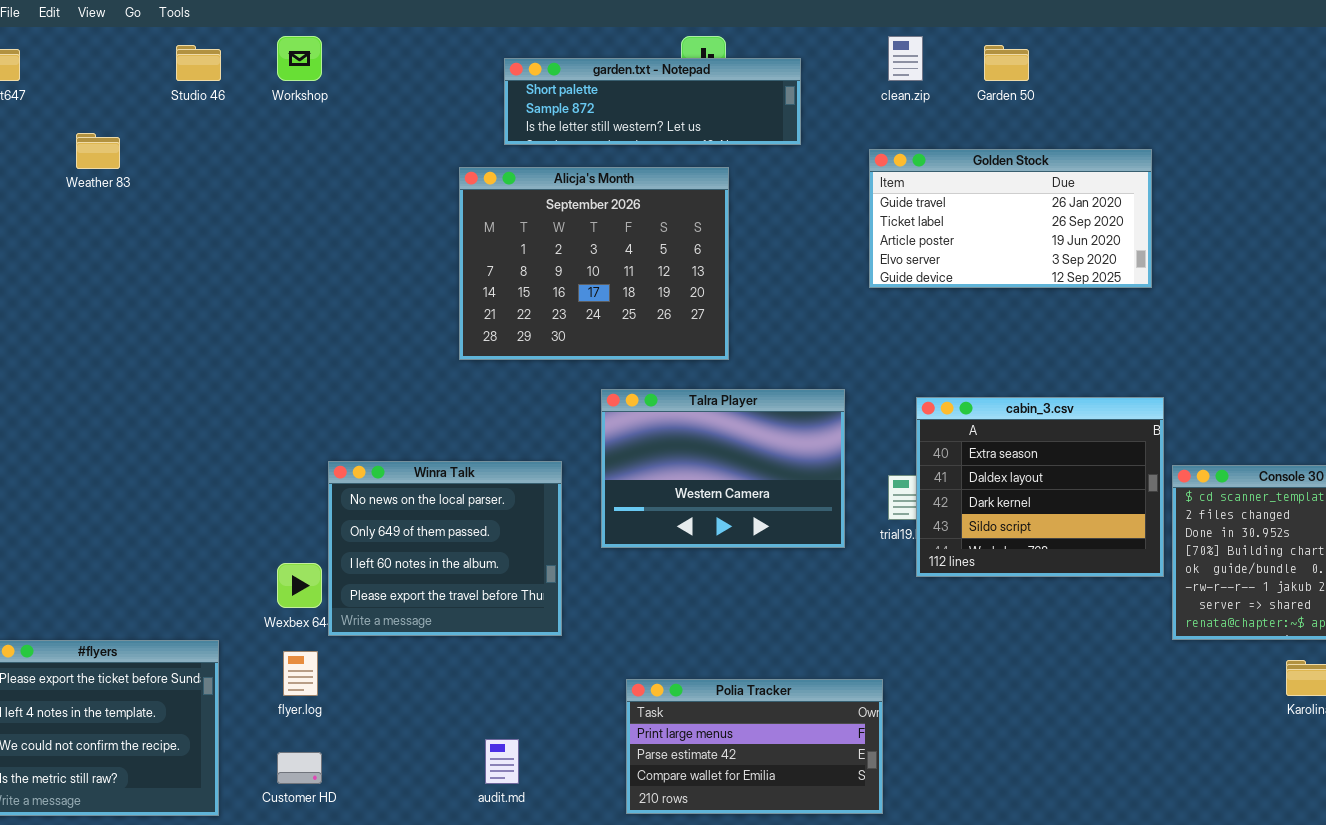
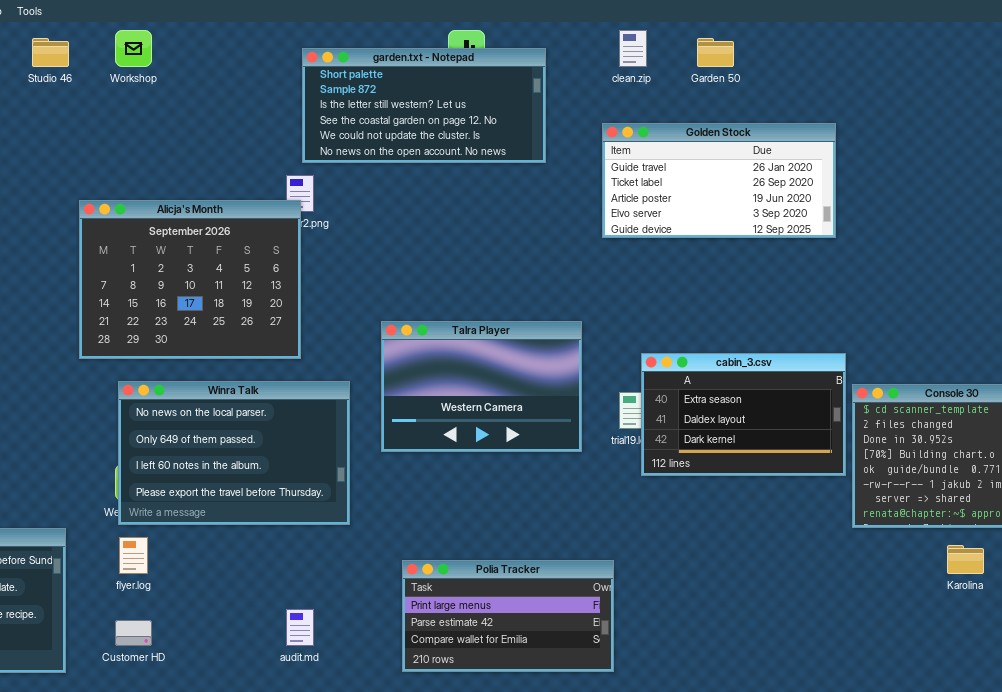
garden.txt - Notepad: [504,58,801,145] -> [302,48,546,163], resized
Alicja's Month: [459,167,729,360] -> [79,200,301,359], moved
cabin_3.csv: [916,397,1164,577] -> [641,353,846,476], resized
Winra Talk: [328,461,562,636] -> [118,381,350,525], resized

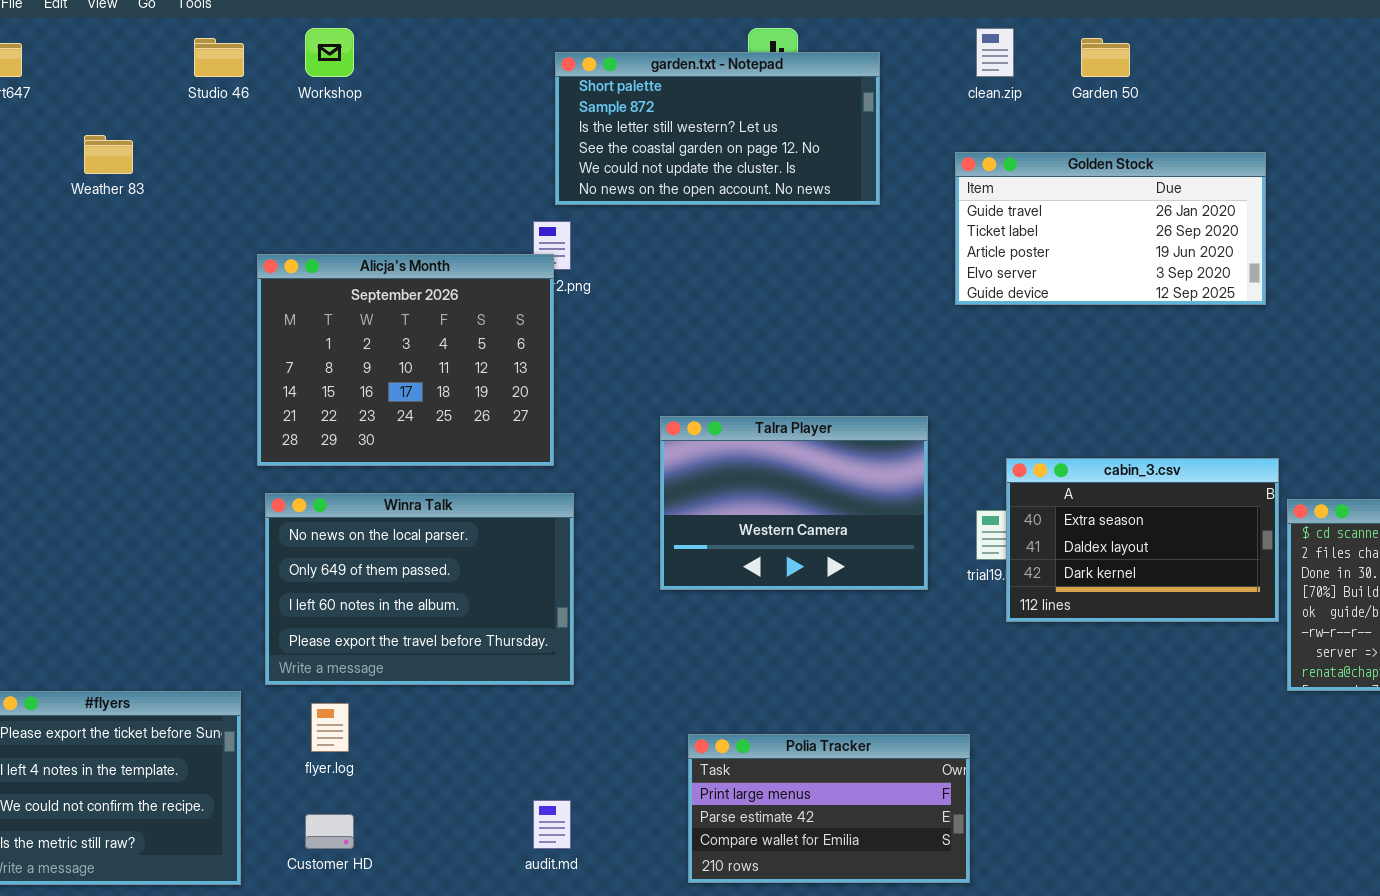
Winra Talk: [118,381,350,525] -> [265,493,574,685], moved

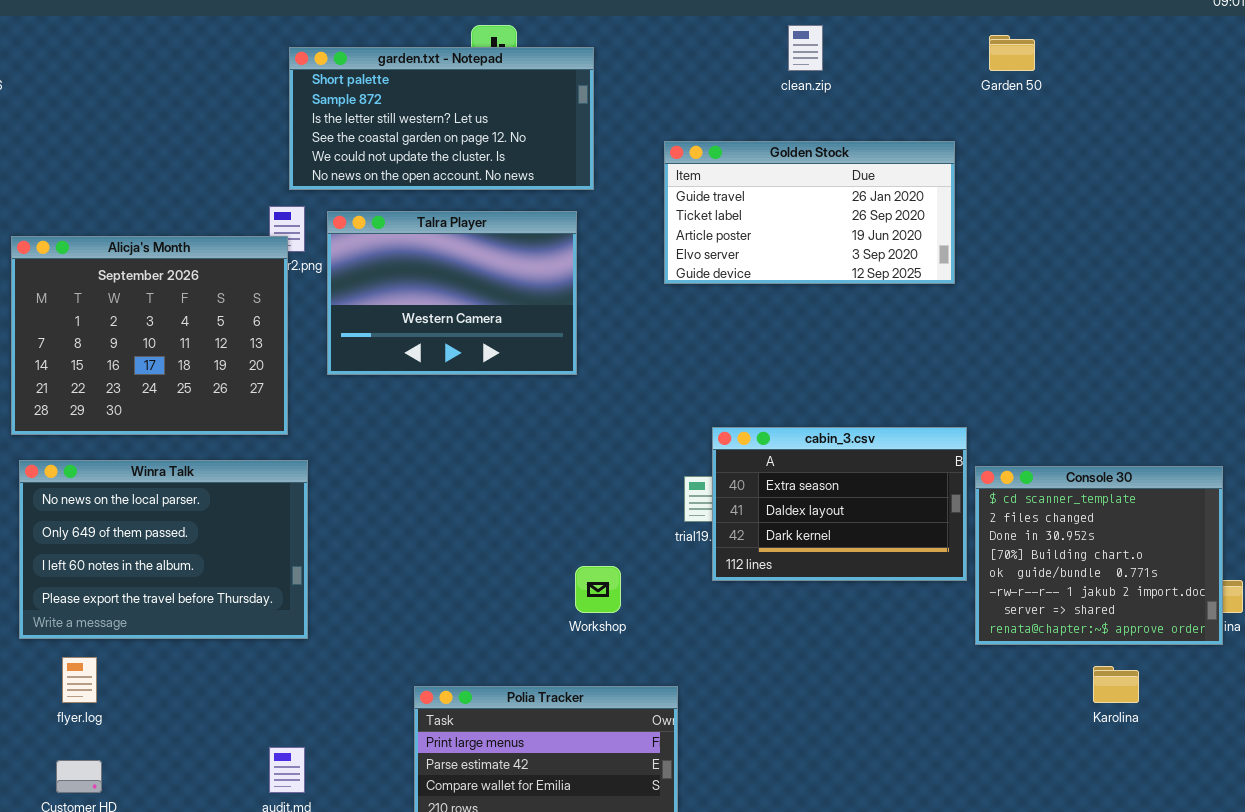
Workshop: [305,28,354,77] -> [575,566,621,613], moved
clean.zip: [976,28,1014,77] -> [788,25,823,71], moved
Garden 50: [1081,38,1130,77] -> [989,35,1035,71], moved
Talra Player: [660,416,928,590] -> [327,211,577,375], moved

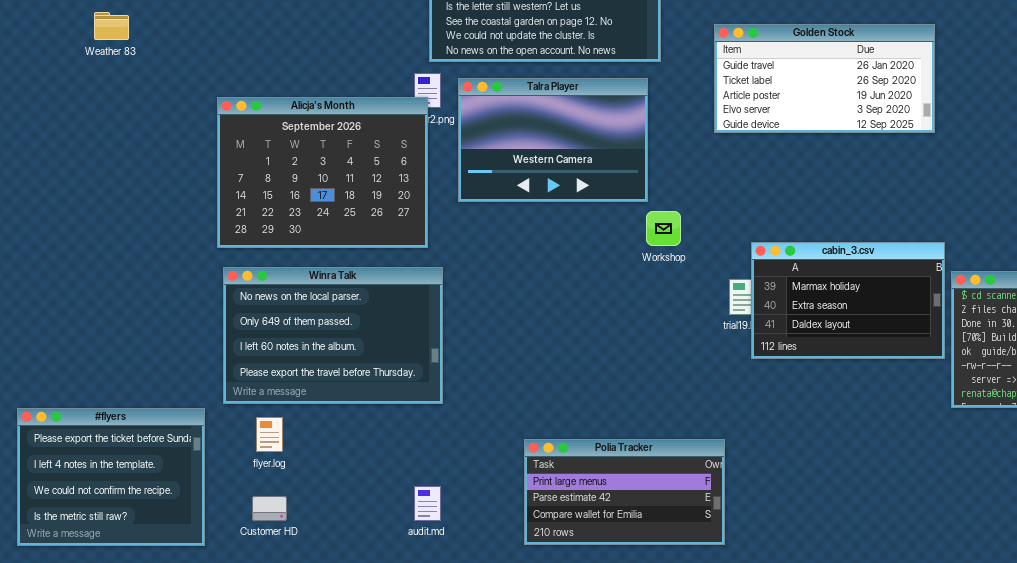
cabin_3.csv: [712,427,967,581] -> [751,242,945,359], scrolled up 1 row
Workshop: [575,566,621,613] -> [646,211,681,246], moved

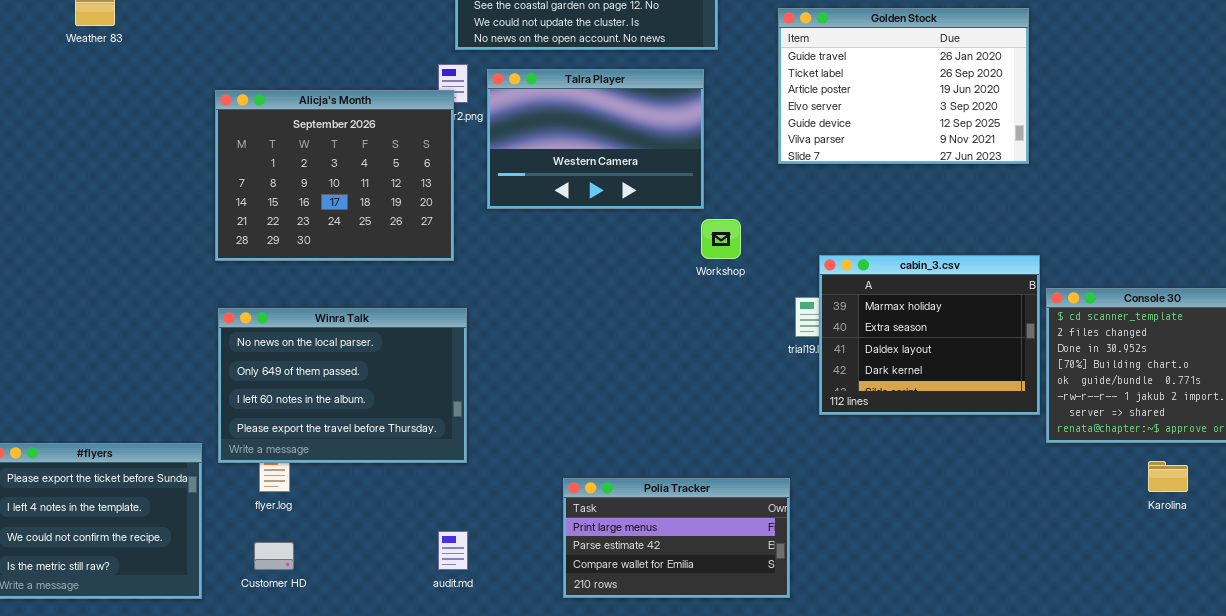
Golden Stock: [714,24,935,133] -> [778,8,1029,164], resized
cabin_3.csv: [751,242,945,359] -> [819,255,1040,415], resized
Winra Talk: [223,267,443,404] -> [218,308,467,463], moved

